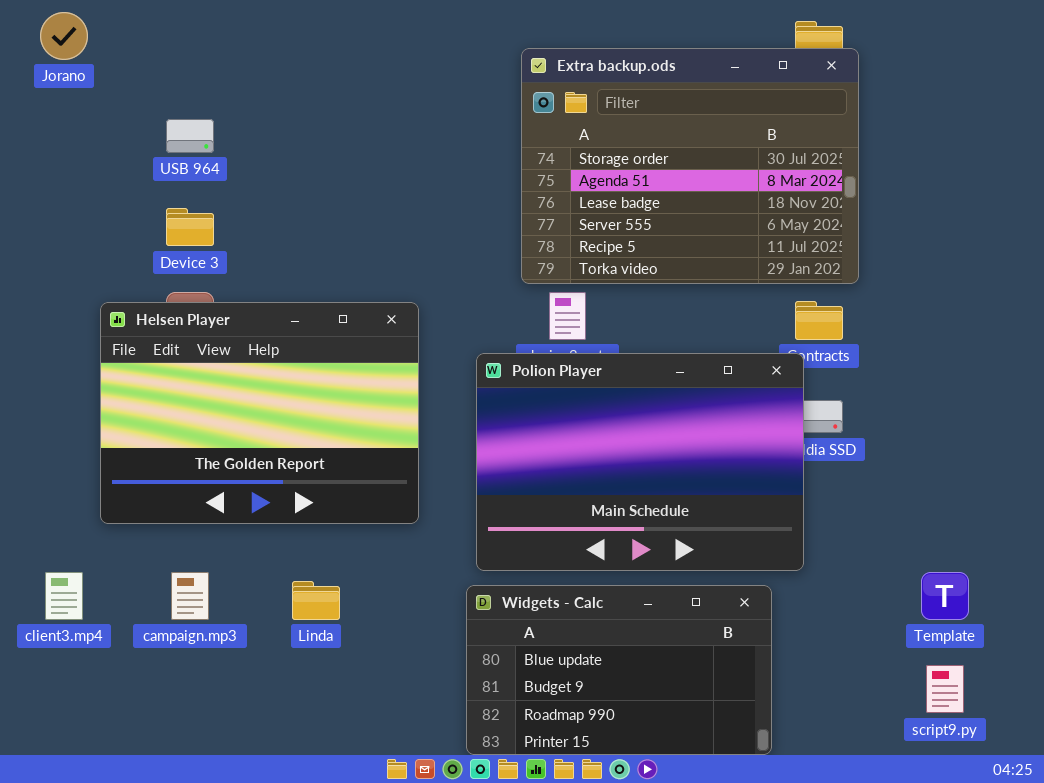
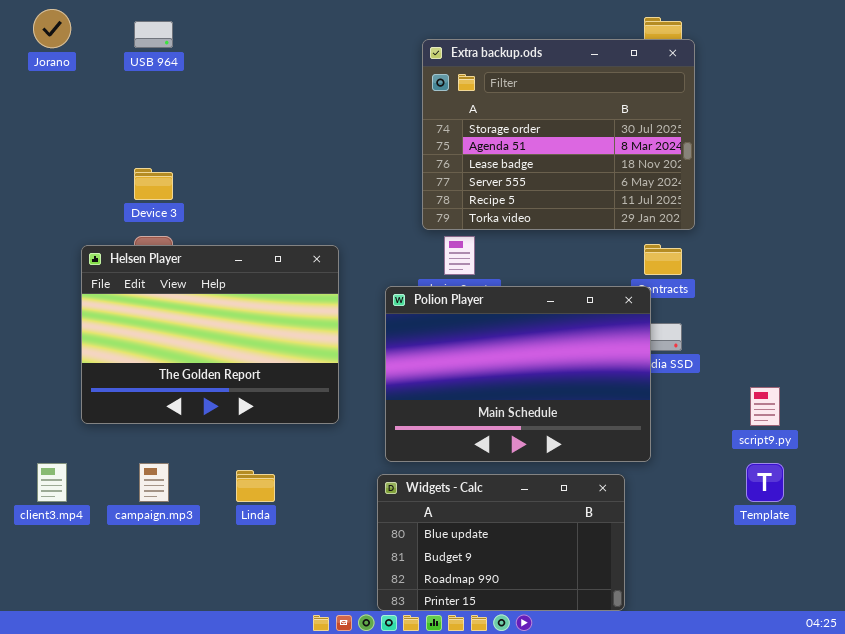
USB 964: [166,119,214,153] -> [134,21,173,48], moved
script9.py: [926,665,964,713] -> [750,387,780,426], moved

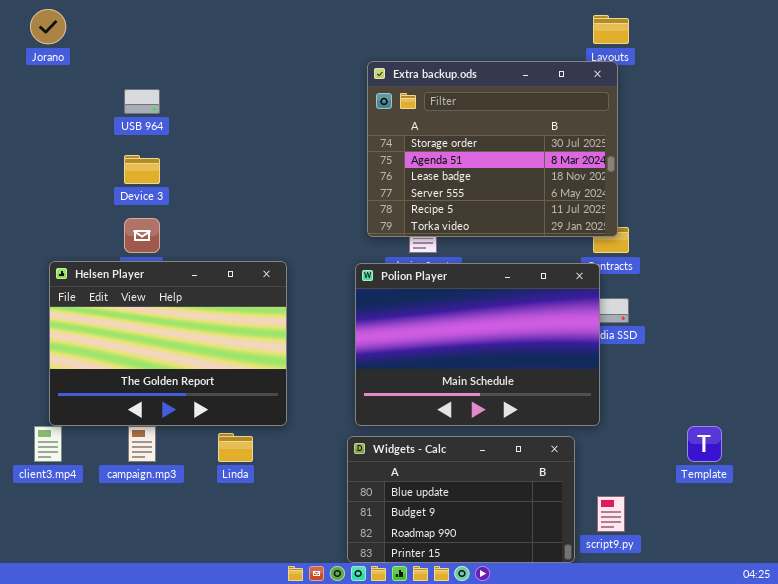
USB 964: [134,21,173,48] -> [124,89,160,114], moved
Extra backup.ods: [422,39,695,230] -> [367,61,618,237], moved
Helsen Player: [81,245,339,424] -> [49,261,287,426], moved
script9.py: [750,387,780,426] -> [597,496,625,532], moved

